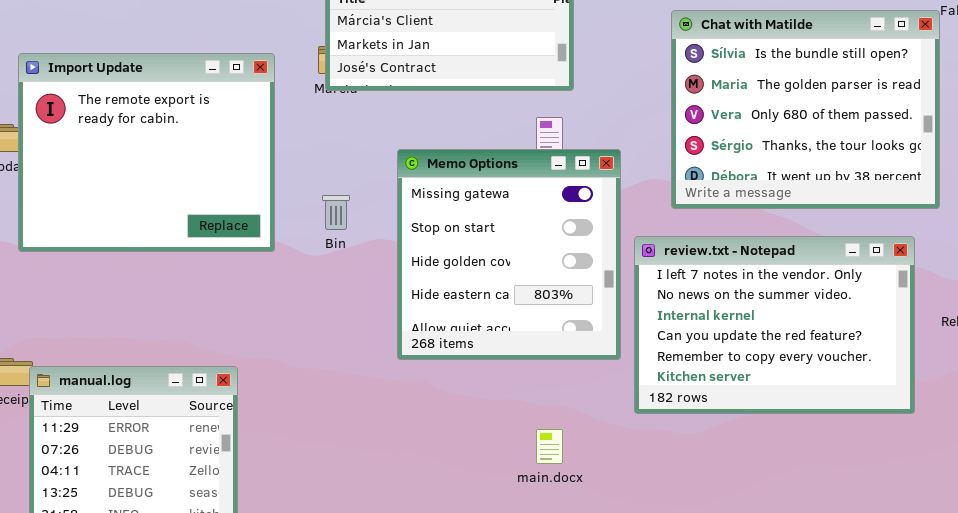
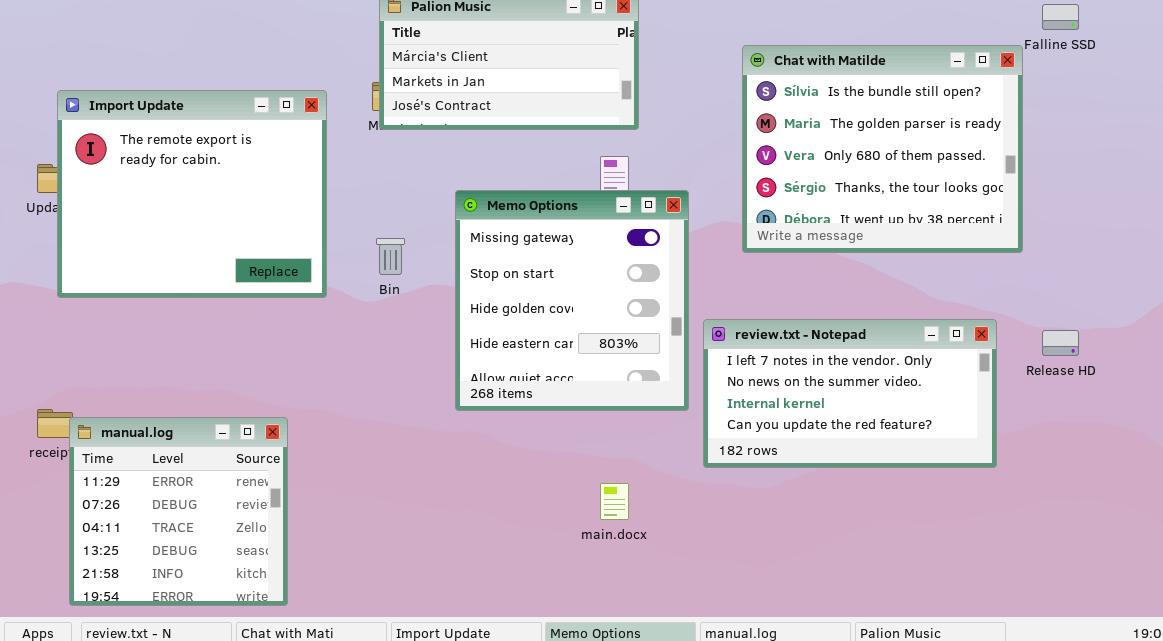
review.txt - Notepad: [634,236,915,414] -> [703,319,997,468], resized

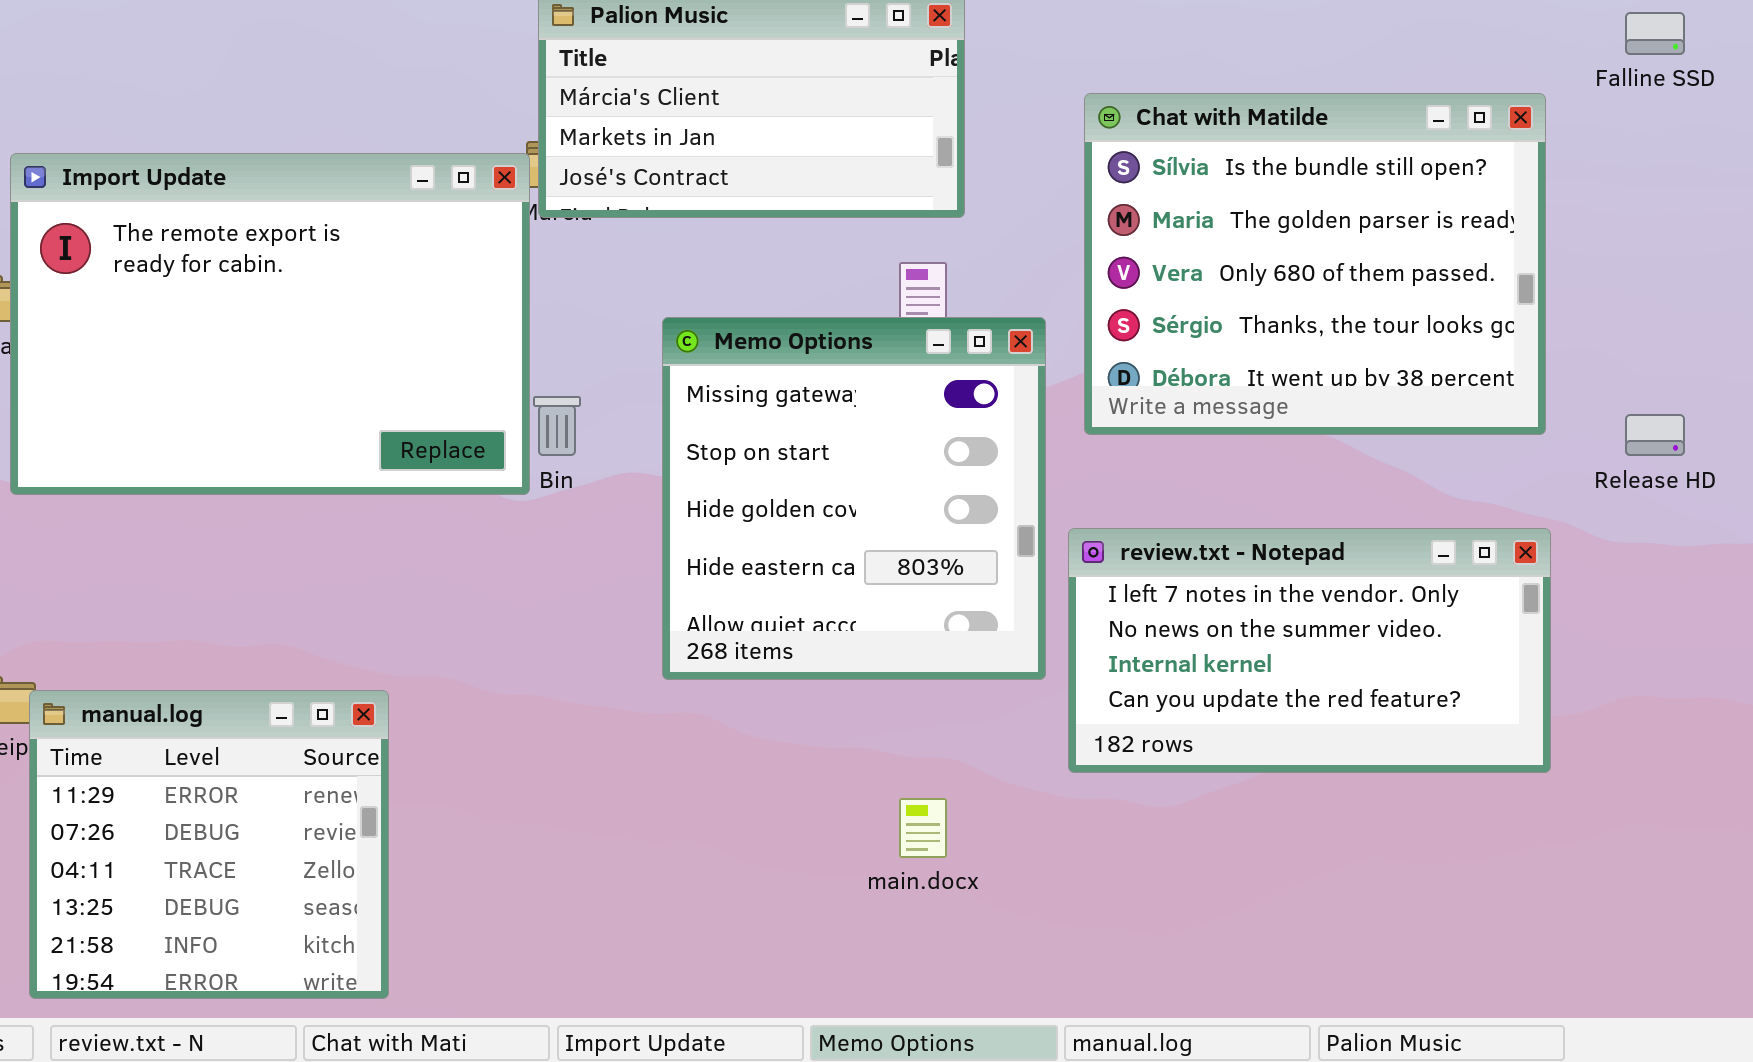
Chat with Matilde: [742,45,1023,253] -> [1084,93,1546,435], moved
Import Update: [57,90,327,298] -> [10,153,530,495], resized
Release HD: [1042,330,1079,356] -> [1625,414,1685,456], moved

